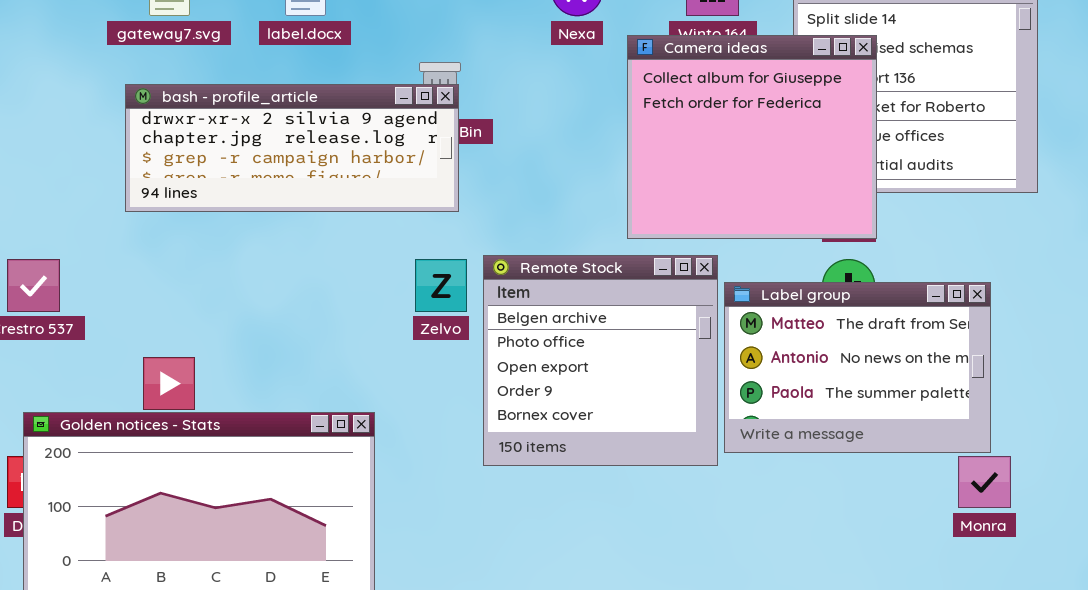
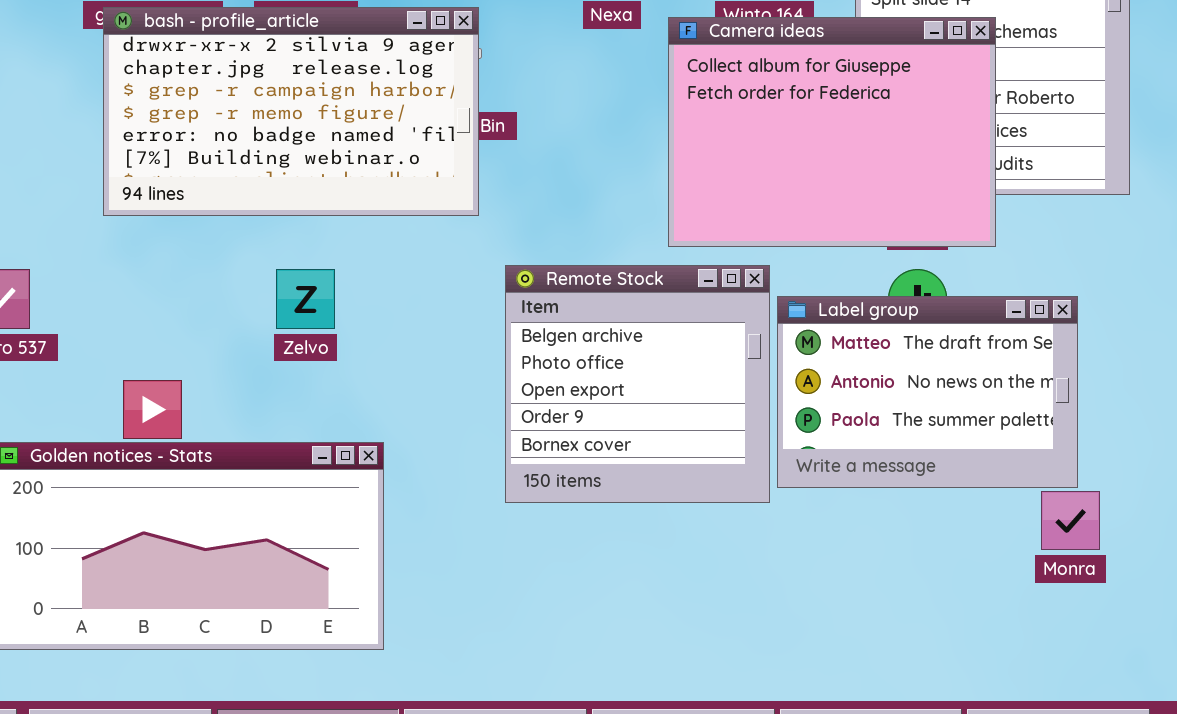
Camera ideas: [627,35,877,239] -> [668,17,996,247], resized
bash - profile_article: [125,84,459,212] -> [103,7,479,216], resized
Zelvo: [415,259,467,312] -> [276,269,335,329], moved

